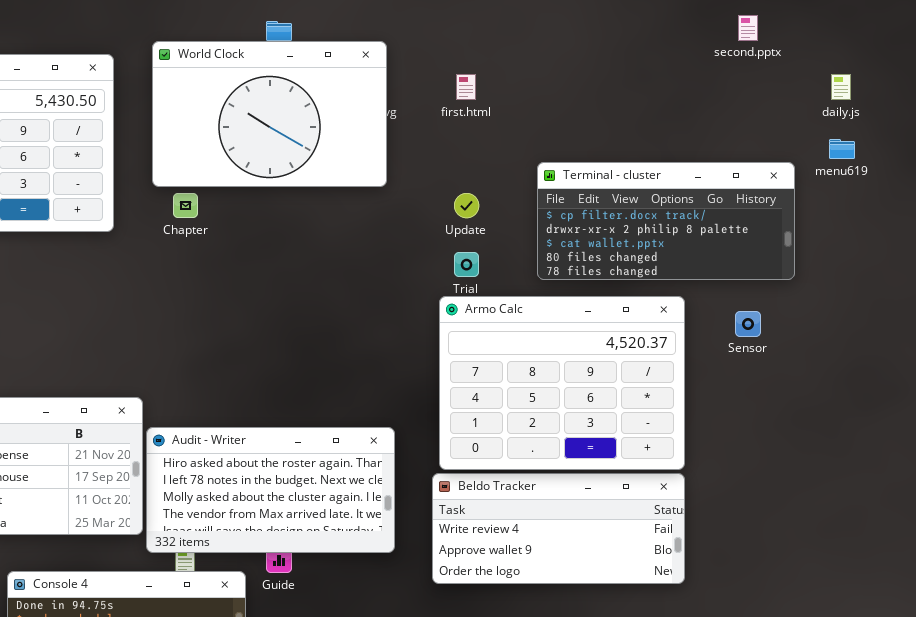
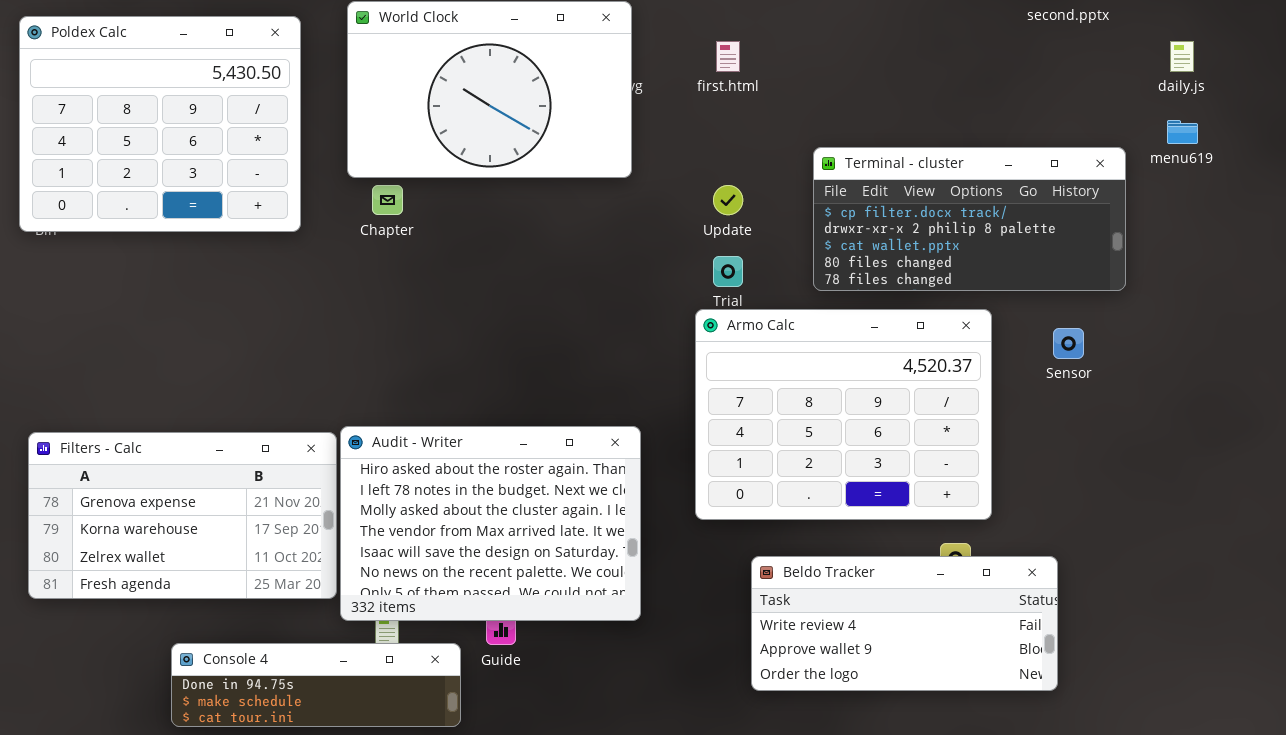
Audit - Writer: [146,427,395,553] -> [340,426,641,621], resized
Beldo Tracker: [432,473,685,584] -> [751,556,1058,691], moved

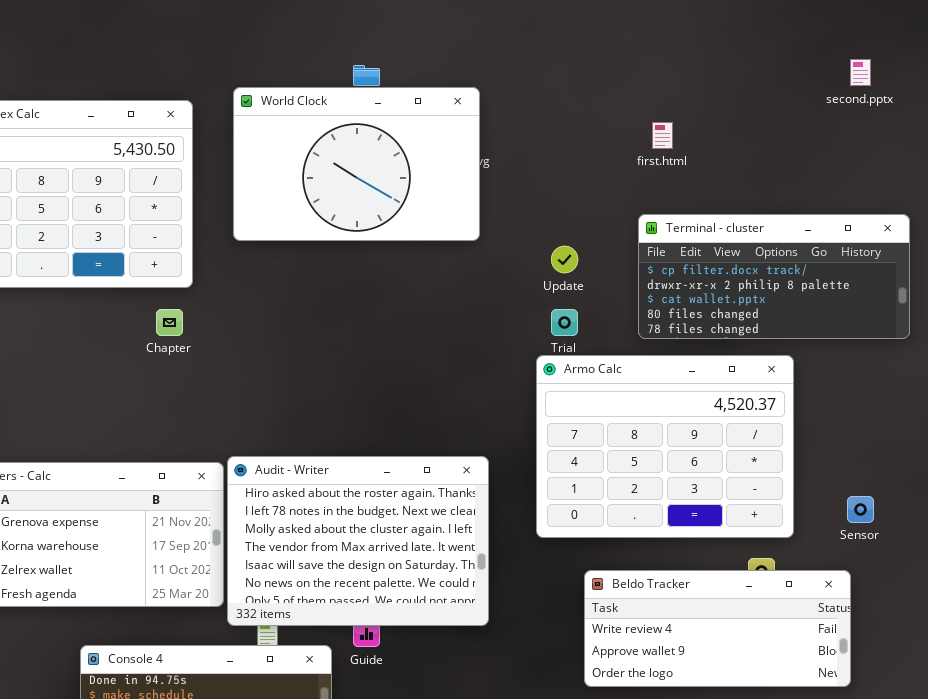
first.html: [716,41,740,72] -> [652,122,673,149], moved
Chapter: [372,185,403,215] -> [156,309,183,336], moved
Sensor: [1053,328,1084,359] -> [847,496,874,523], moved

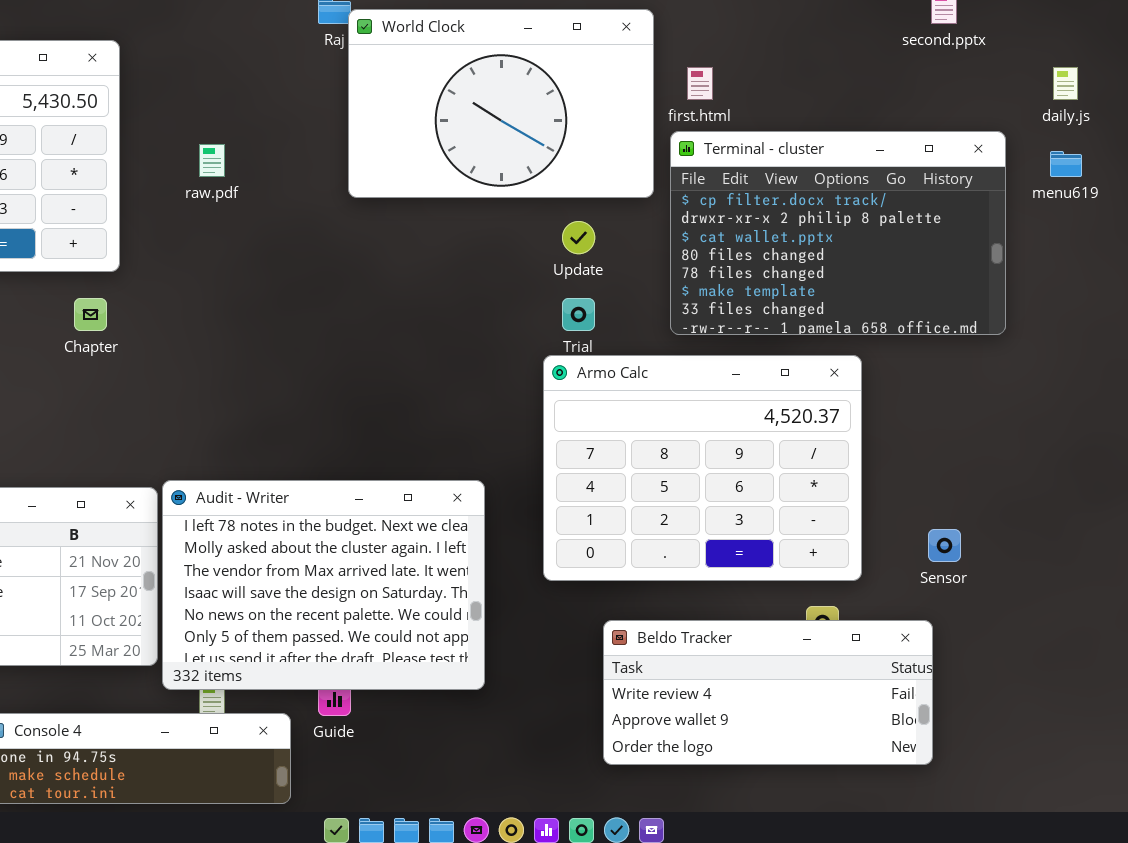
World Clock: [233,87,480,241] -> [348,9,654,198], moved
Terminal - cluster: [638,214,910,339] -> [670,131,1006,335], resized
Audit - Writer: [227,456,489,626] -> [162,480,485,690], scrolled down 1 row

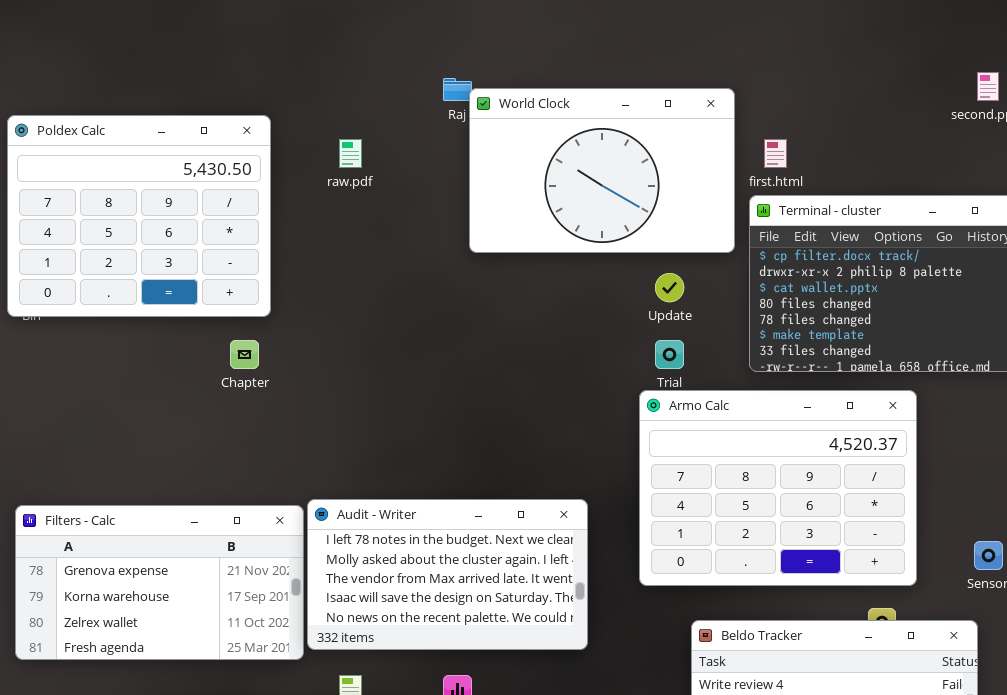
raw.pdf: [199,144,225,177] -> [339,139,362,168], moved
Audit - Writer: [162,480,485,690] -> [307,499,588,650], resized

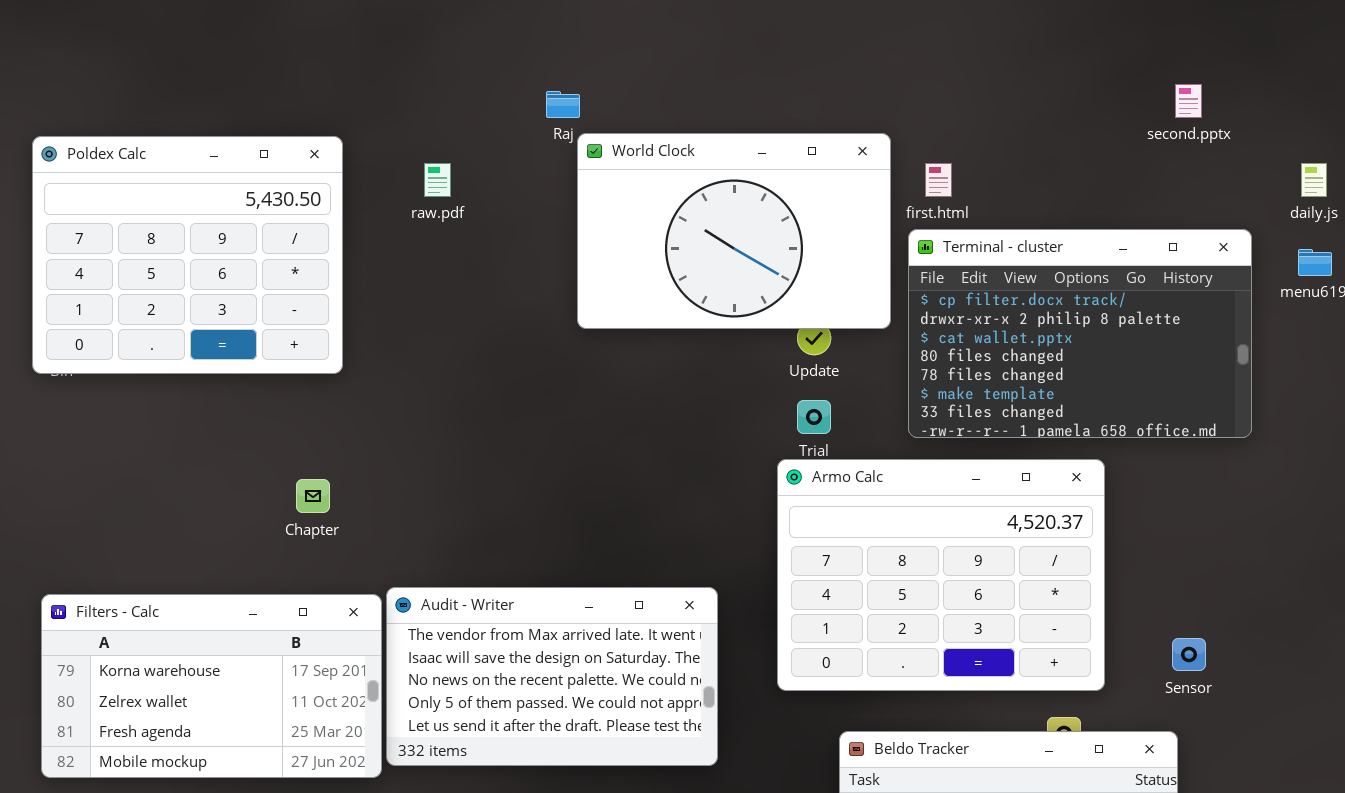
World Clock: [469,88,735,253] -> [577,133,891,329], moved
Chapter: [230,340,259,369] -> [296,479,330,513], moved
Audit - Writer: [307,499,588,650] -> [386,587,718,766], scrolled down 2 rows
Filters - Calc: [15,505,304,660] -> [41,594,382,778], scrolled down 1 row

